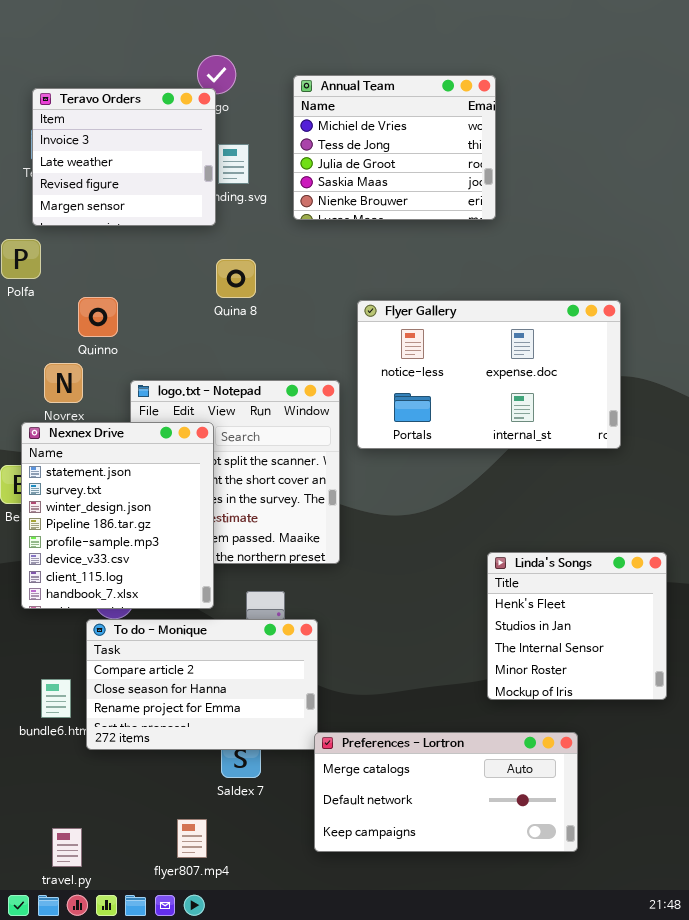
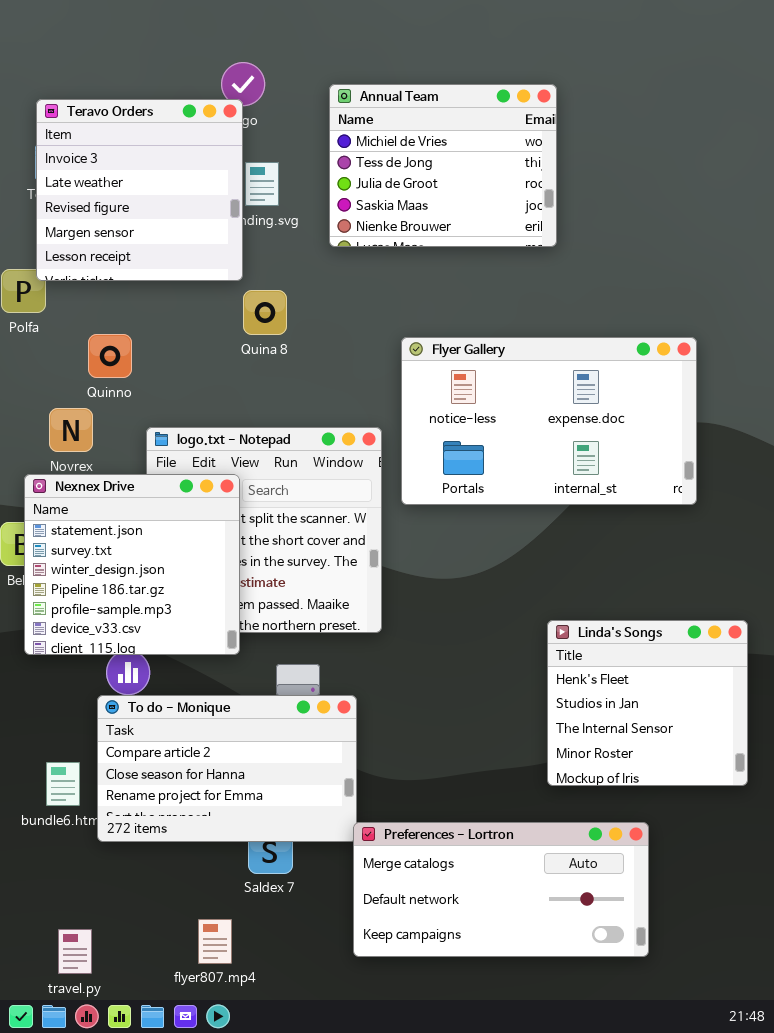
Teravo Orders: [32,88,216,226] -> [36,99,243,281], resized
Nexnex Drive: [21,422,214,609] -> [24,474,240,655], resized

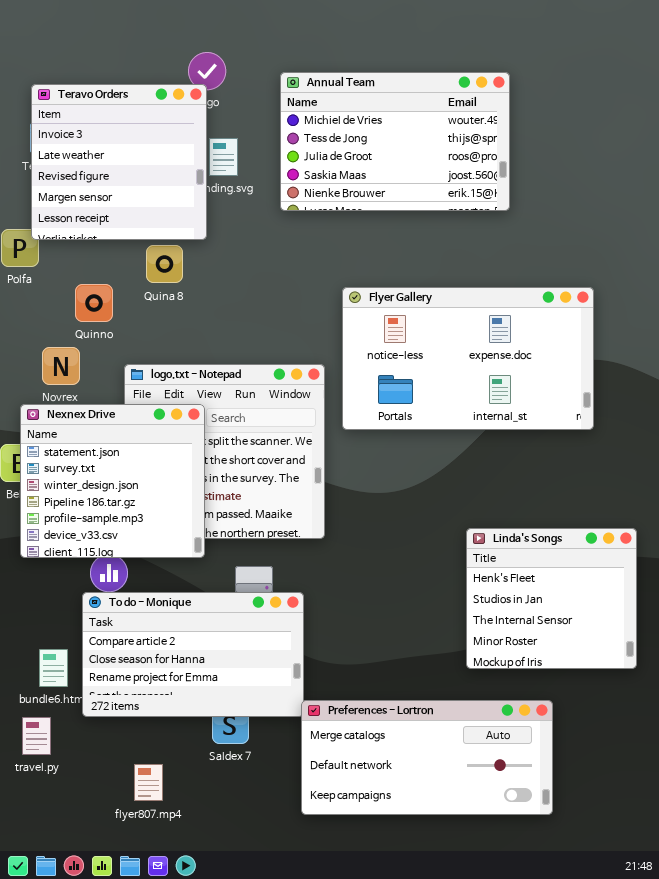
Annual Team: [329,84,557,247] -> [280,72,510,211], resized
Quina 8: [243,290,287,335] -> [146,245,183,283], moved
flyer807.mp4: [198,919,232,964] -> [134,764,163,801], moved
travel.py: [58,929,92,974] -> [22,717,51,755], moved

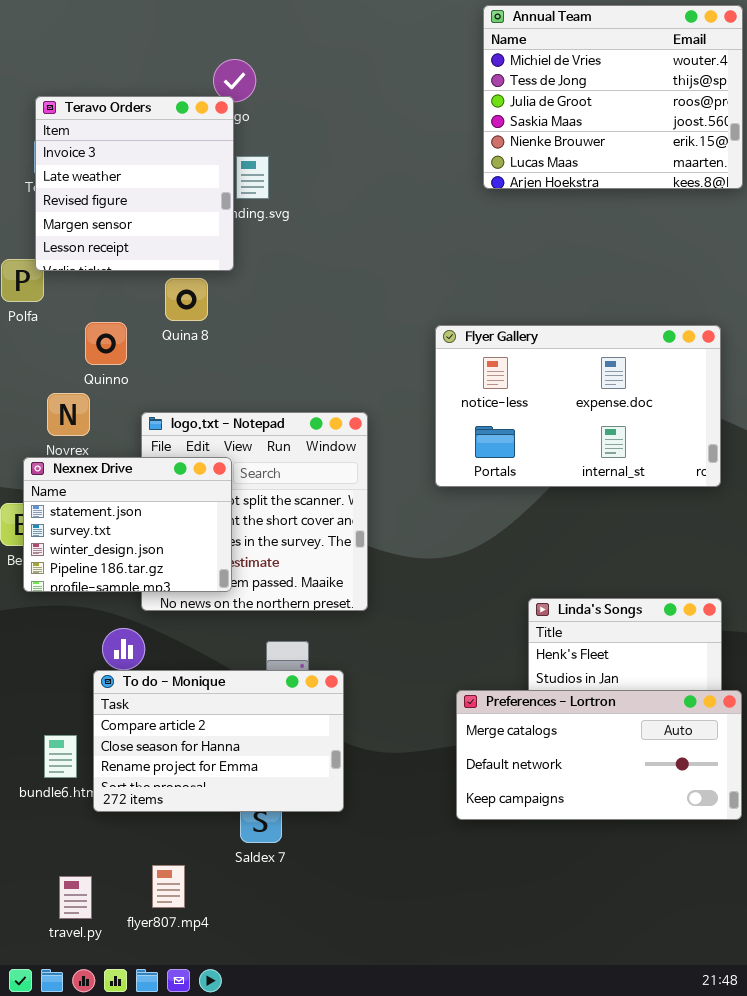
Annual Team: [280,72,510,211] -> [483,5,743,189], moved, resized
Flyer Gallery: [342,287,594,430] -> [435,325,721,487], moved
Nexnex Drive: [20,404,205,558] -> [23,457,232,592], resized
Preferences - Lortron: [301,700,553,815] -> [456,690,742,820], moved
travel.py: [22,717,51,755] -> [59,876,92,919], moved

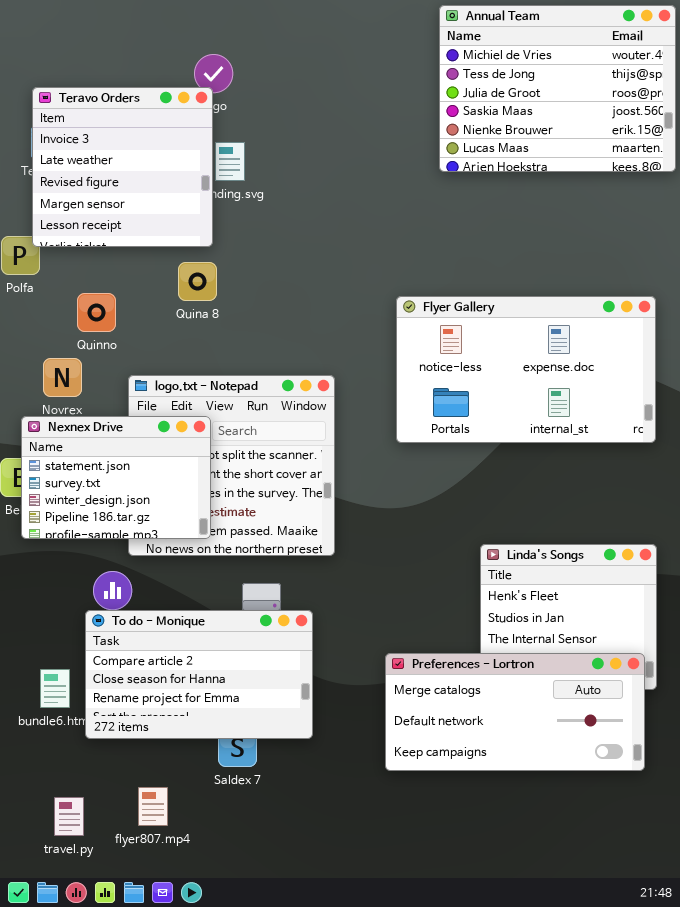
Quina 8: [165,278,208,321] -> [178,262,217,301], moved
Preferences - Lortron: [456,690,742,820] -> [385,653,645,771], moved

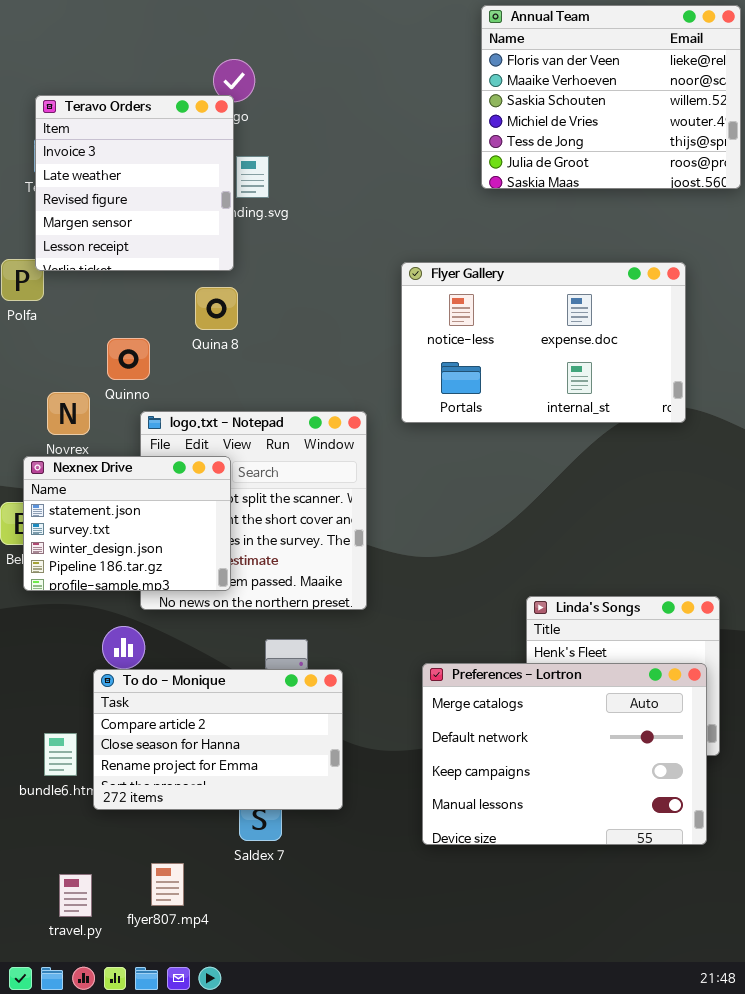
Annual Team: [439,5,676,172] -> [481,5,741,189], scrolled up 3 rows
Quinno: [77,293,116,332] -> [107,338,150,380], moved
Flyer Gallery: [396,296,656,443] -> [401,262,686,423], moved
Preferences - Lortron: [385,653,645,771] -> [422,663,707,845], resized

